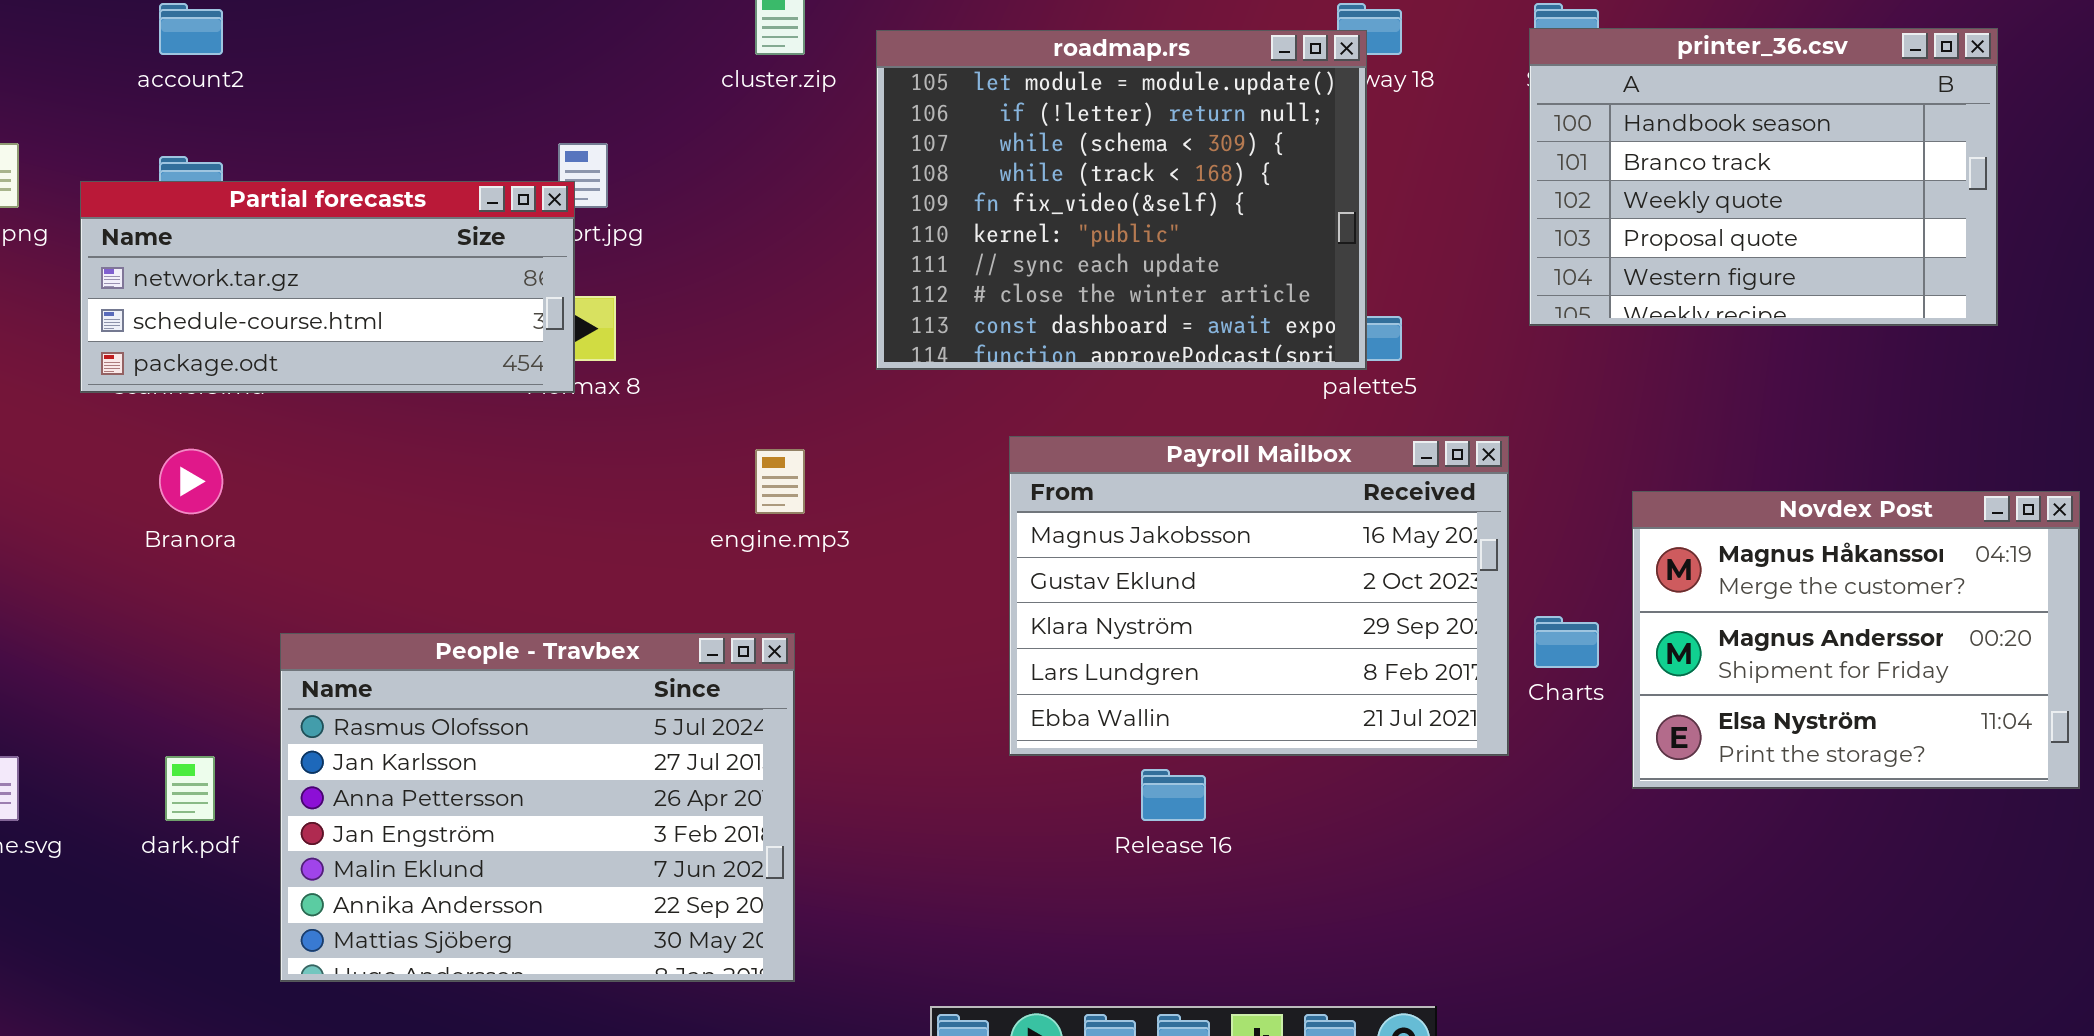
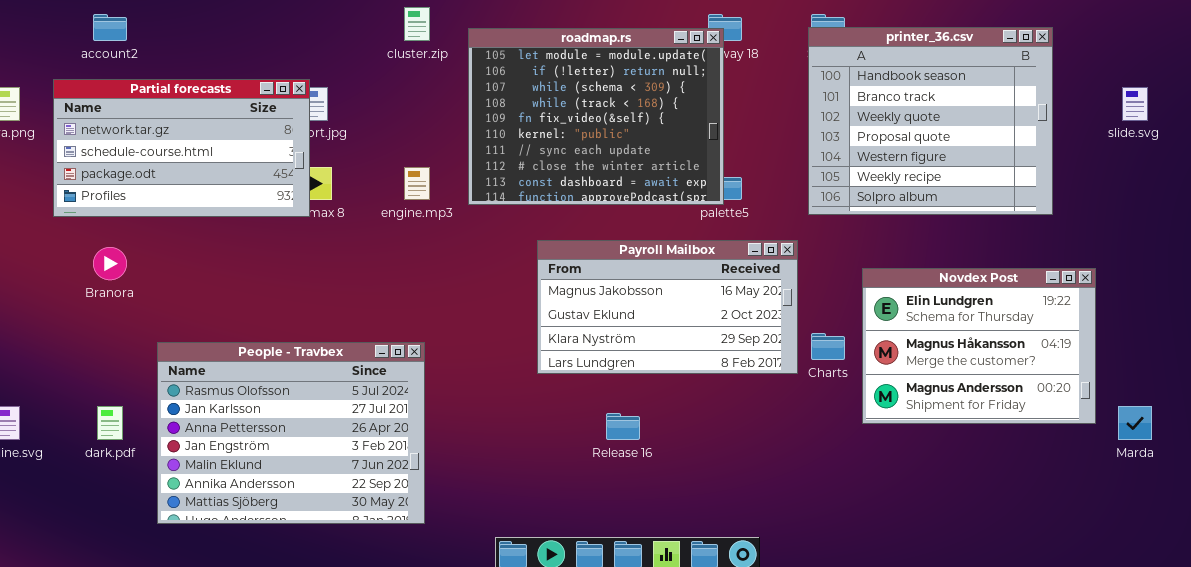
printer_36.csv: [1529,28,1998,326] -> [808,27,1053,215], resized
Partial forecasts: [80,181,575,393] -> [53,79,310,217], resized
Payroll Mailbox: [1009,436,1509,756] -> [537,240,798,374], resized
engine.mp3: [755,449,805,514] -> [404,167,430,200], moved
Novdex Post: [1632,491,2080,789] -> [862,268,1096,424], scrolled up 1 row

